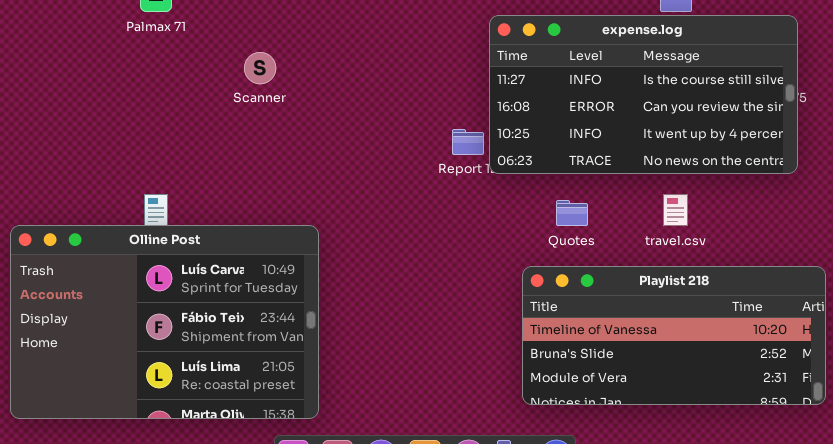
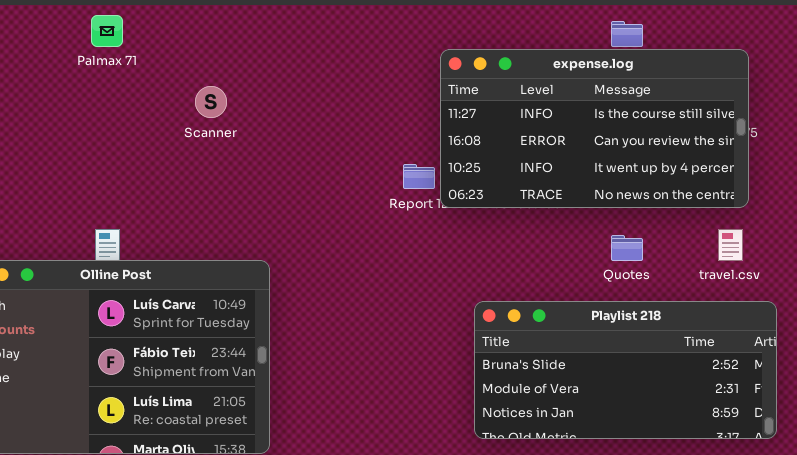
travel.csv: [663,194,688,226] -> [718,229,743,261], moved
Quotes: [556,200,588,226] -> [611,235,643,261], moved
Playlist 218: [522,266,826,405] -> [474,301,777,439], scrolled down 1 row

